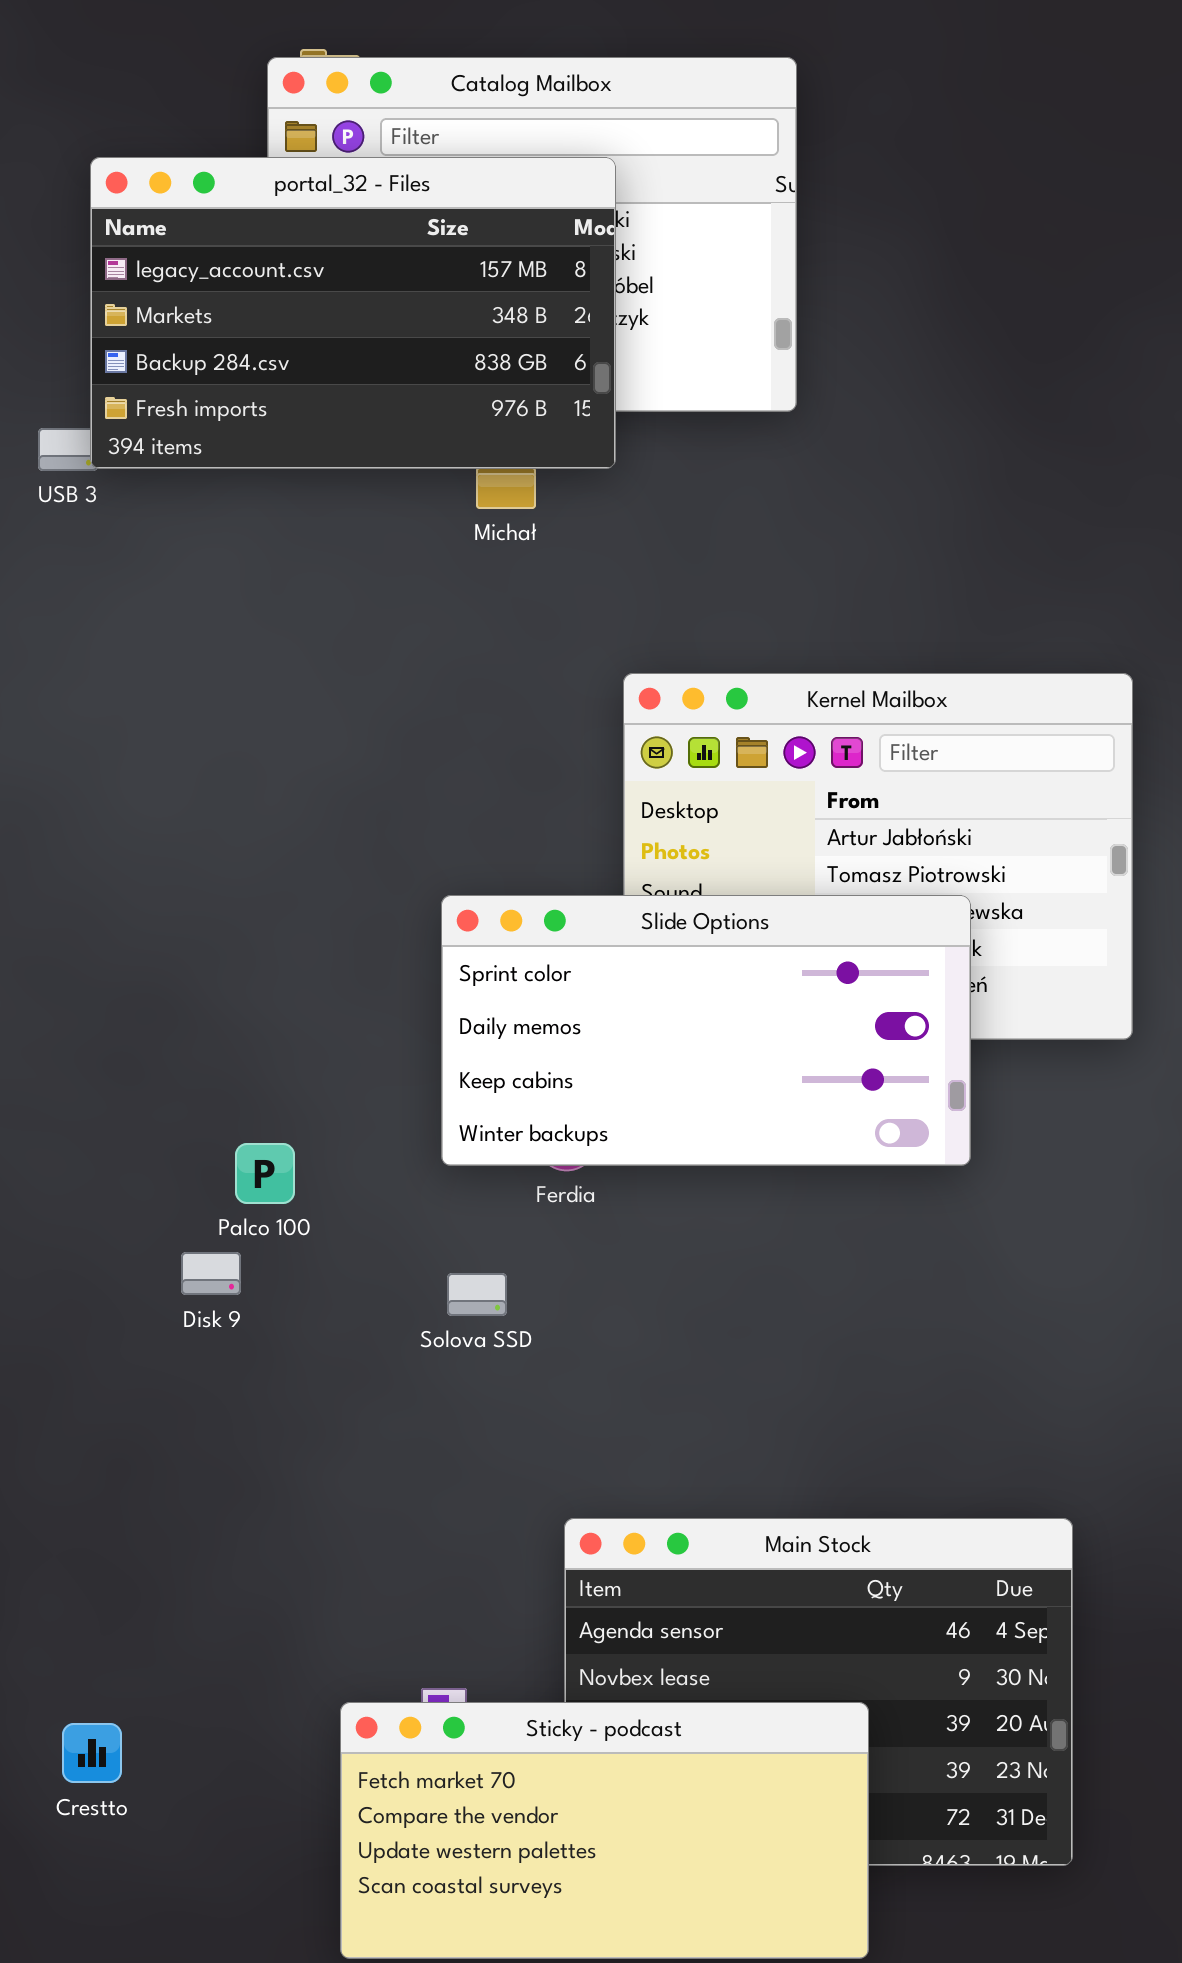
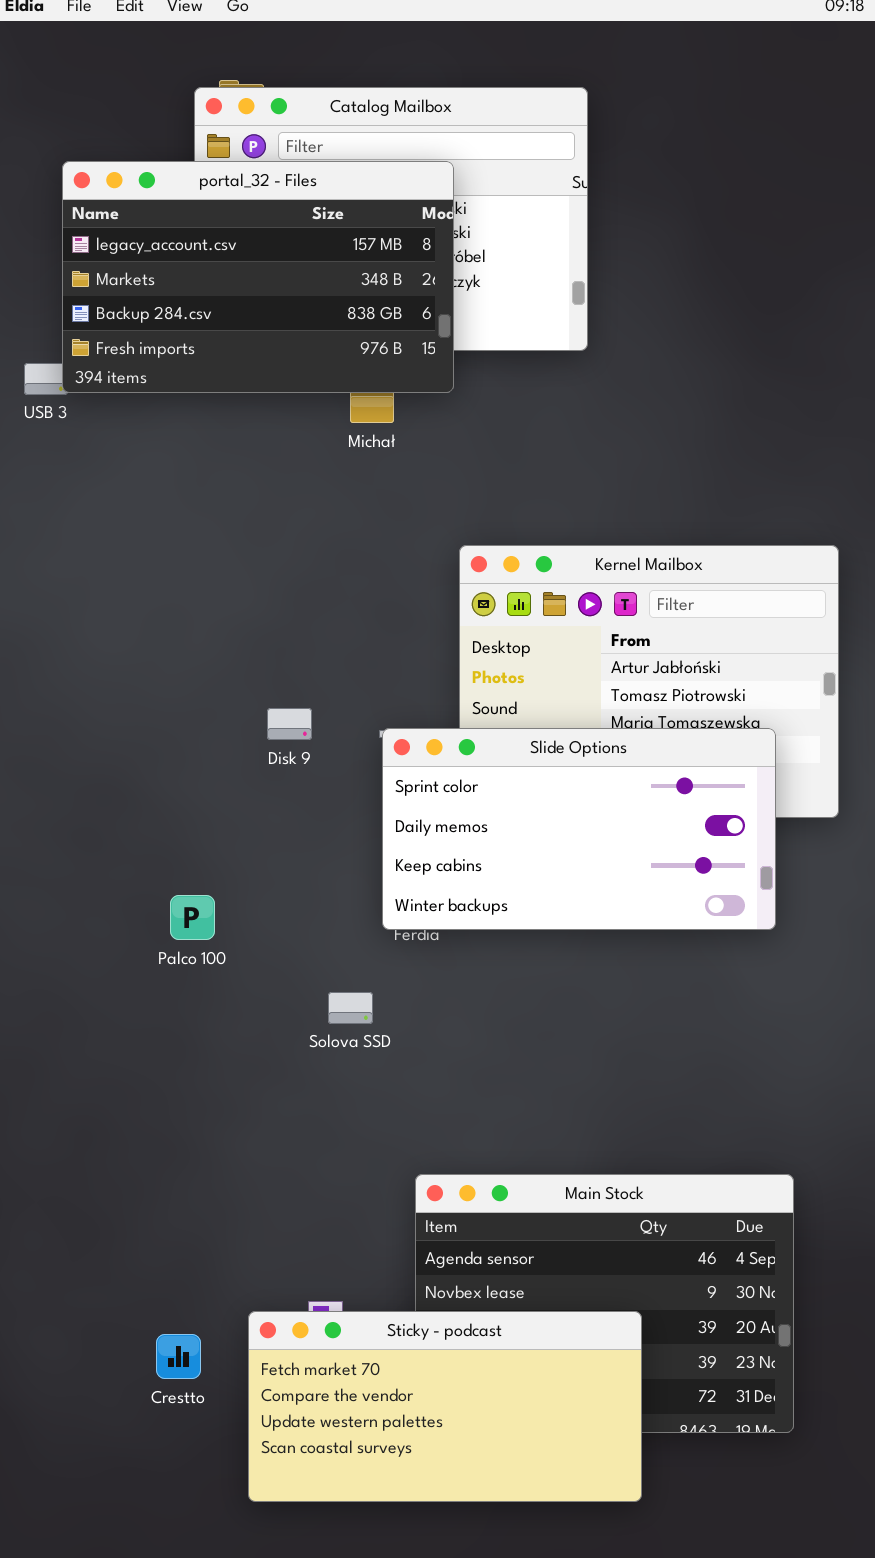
Slide Options: [441,895,971,1166] -> [382,728,776,930], moved
Disk 9: [181,1252,241,1295] -> [267,708,312,740], moved
Crestto: [62,1723,122,1783] -> [156,1334,201,1379], moved

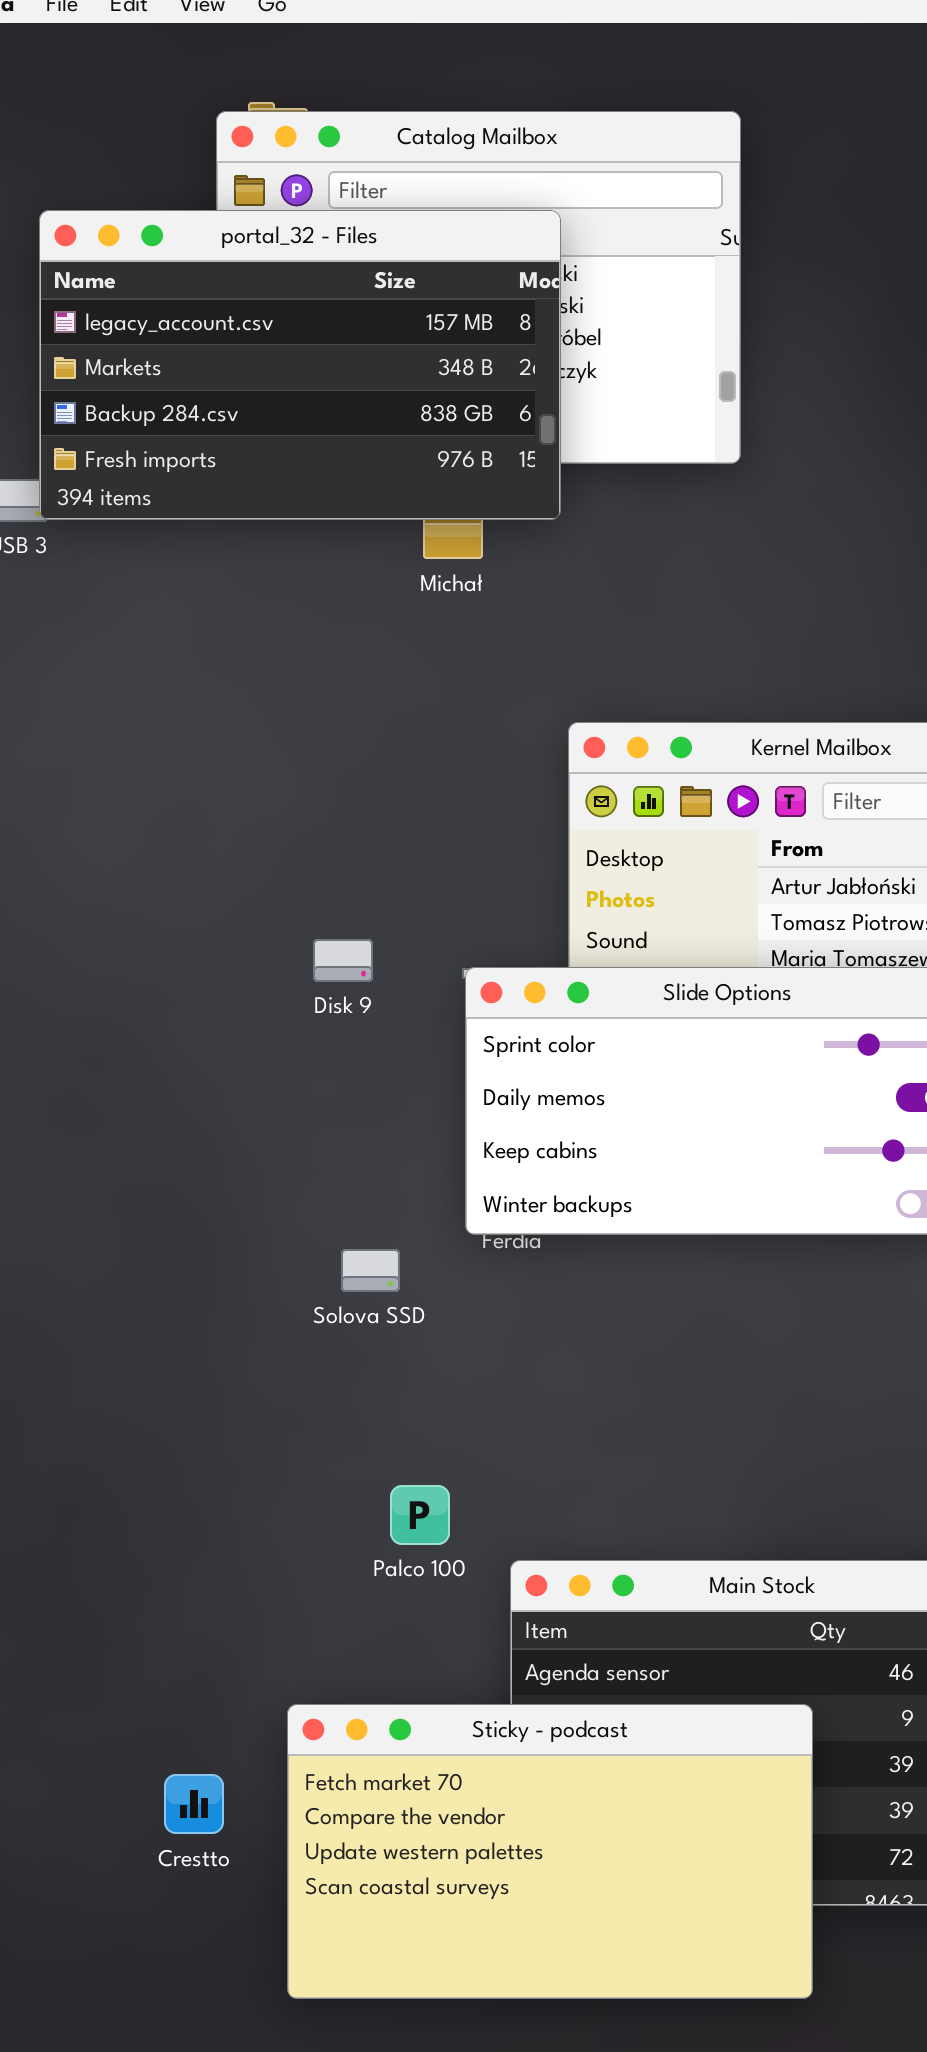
Palco 100: [170,895,215,940] -> [390,1485,450,1545], moved
Solova SSD: [328,992,373,1024] -> [341,1249,400,1292], moved
Sticky - podcast: [248,1311,642,1502] -> [287,1704,813,1999], resized

